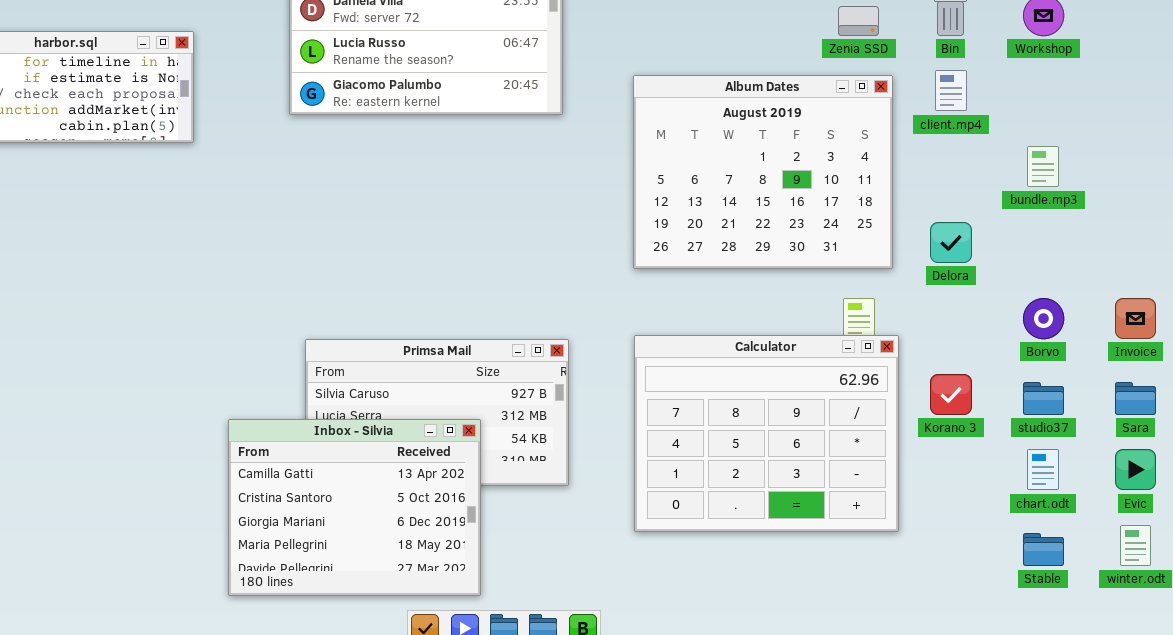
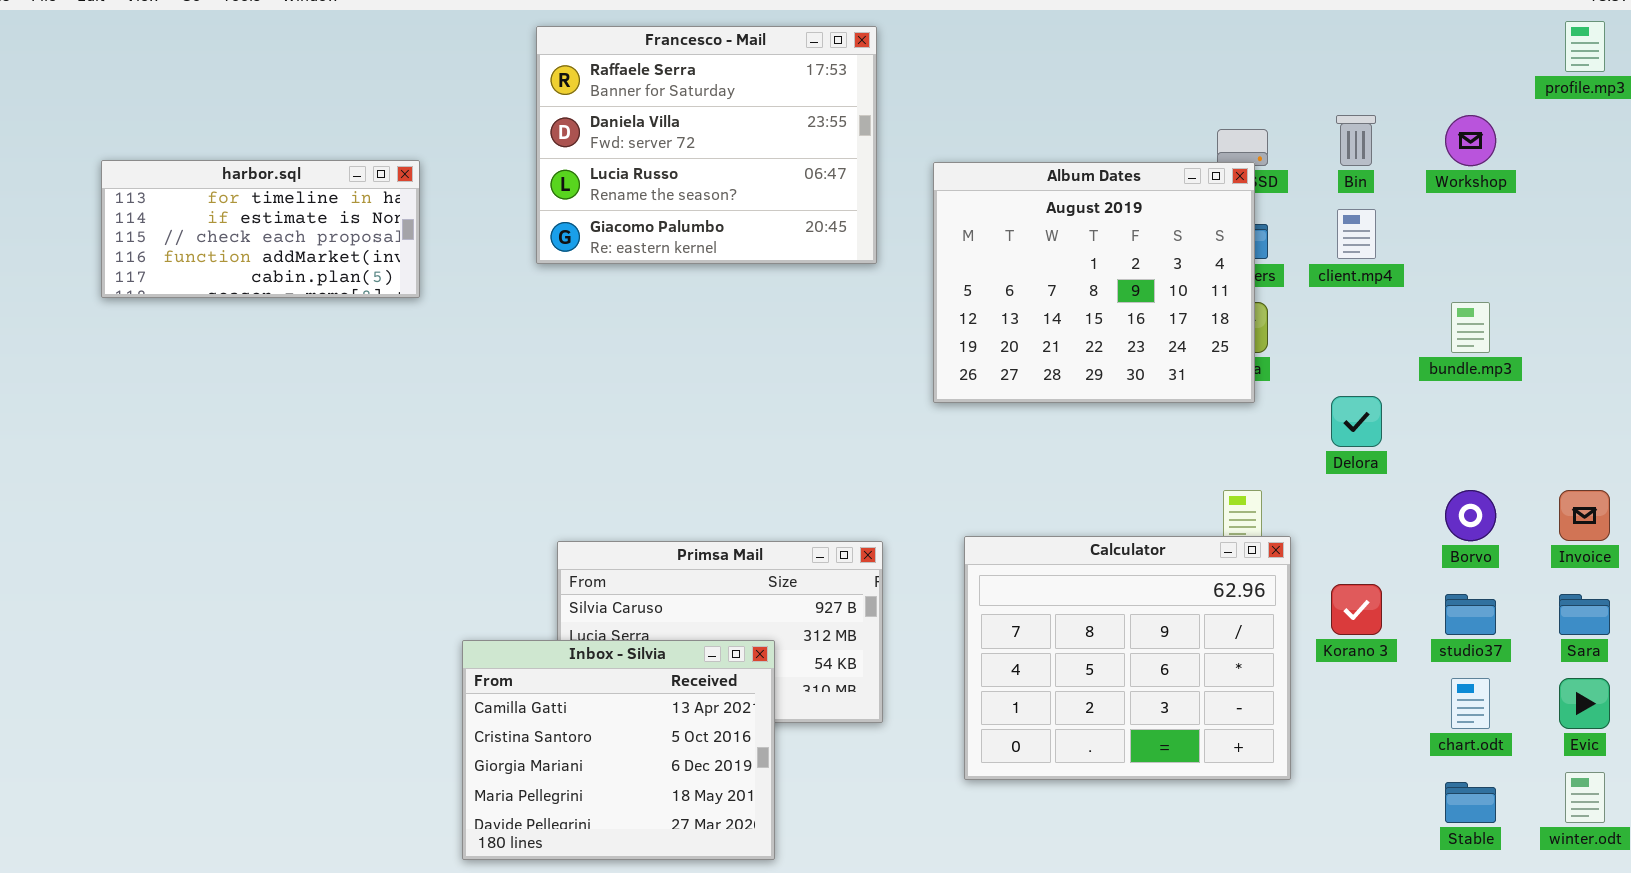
Album Dates: [633,75,893,269] -> [933,162,1255,403], moved

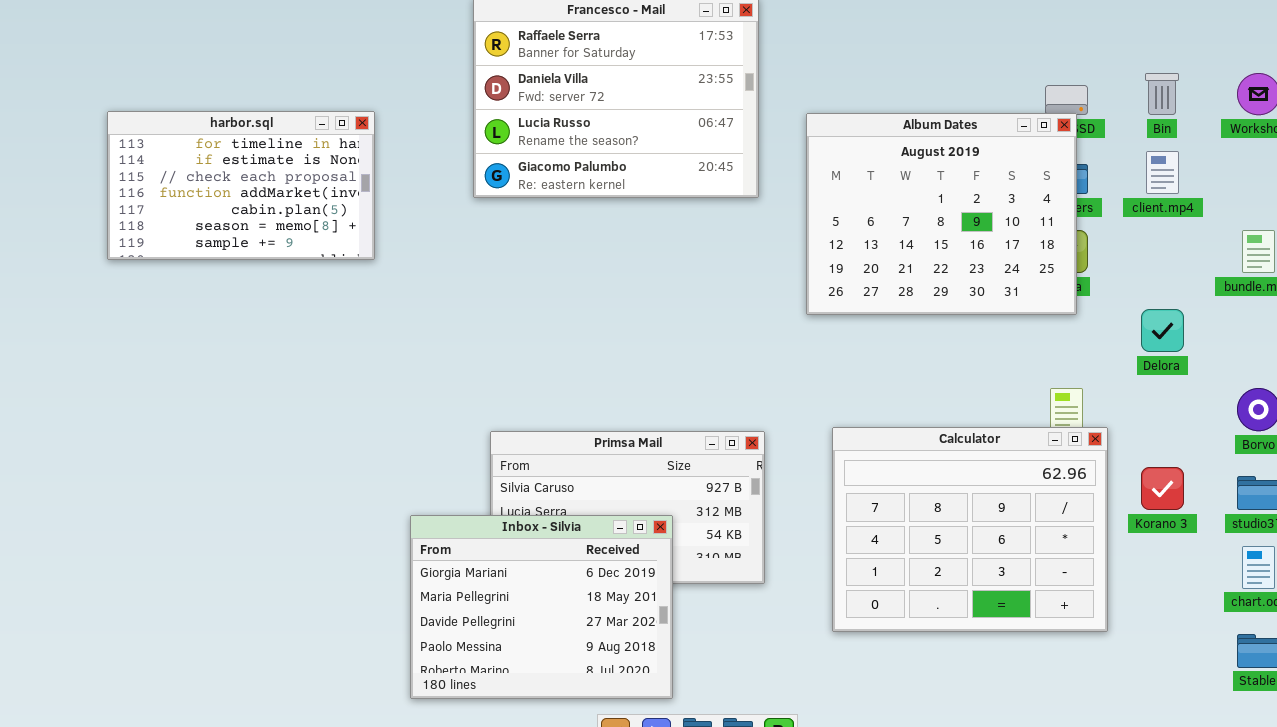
harbor.sql: [101,160,420,298] -> [107,111,375,260], resized
Inbox - Silvia: [462,640,775,860] -> [410,515,673,699], scrolled down 2 rows

